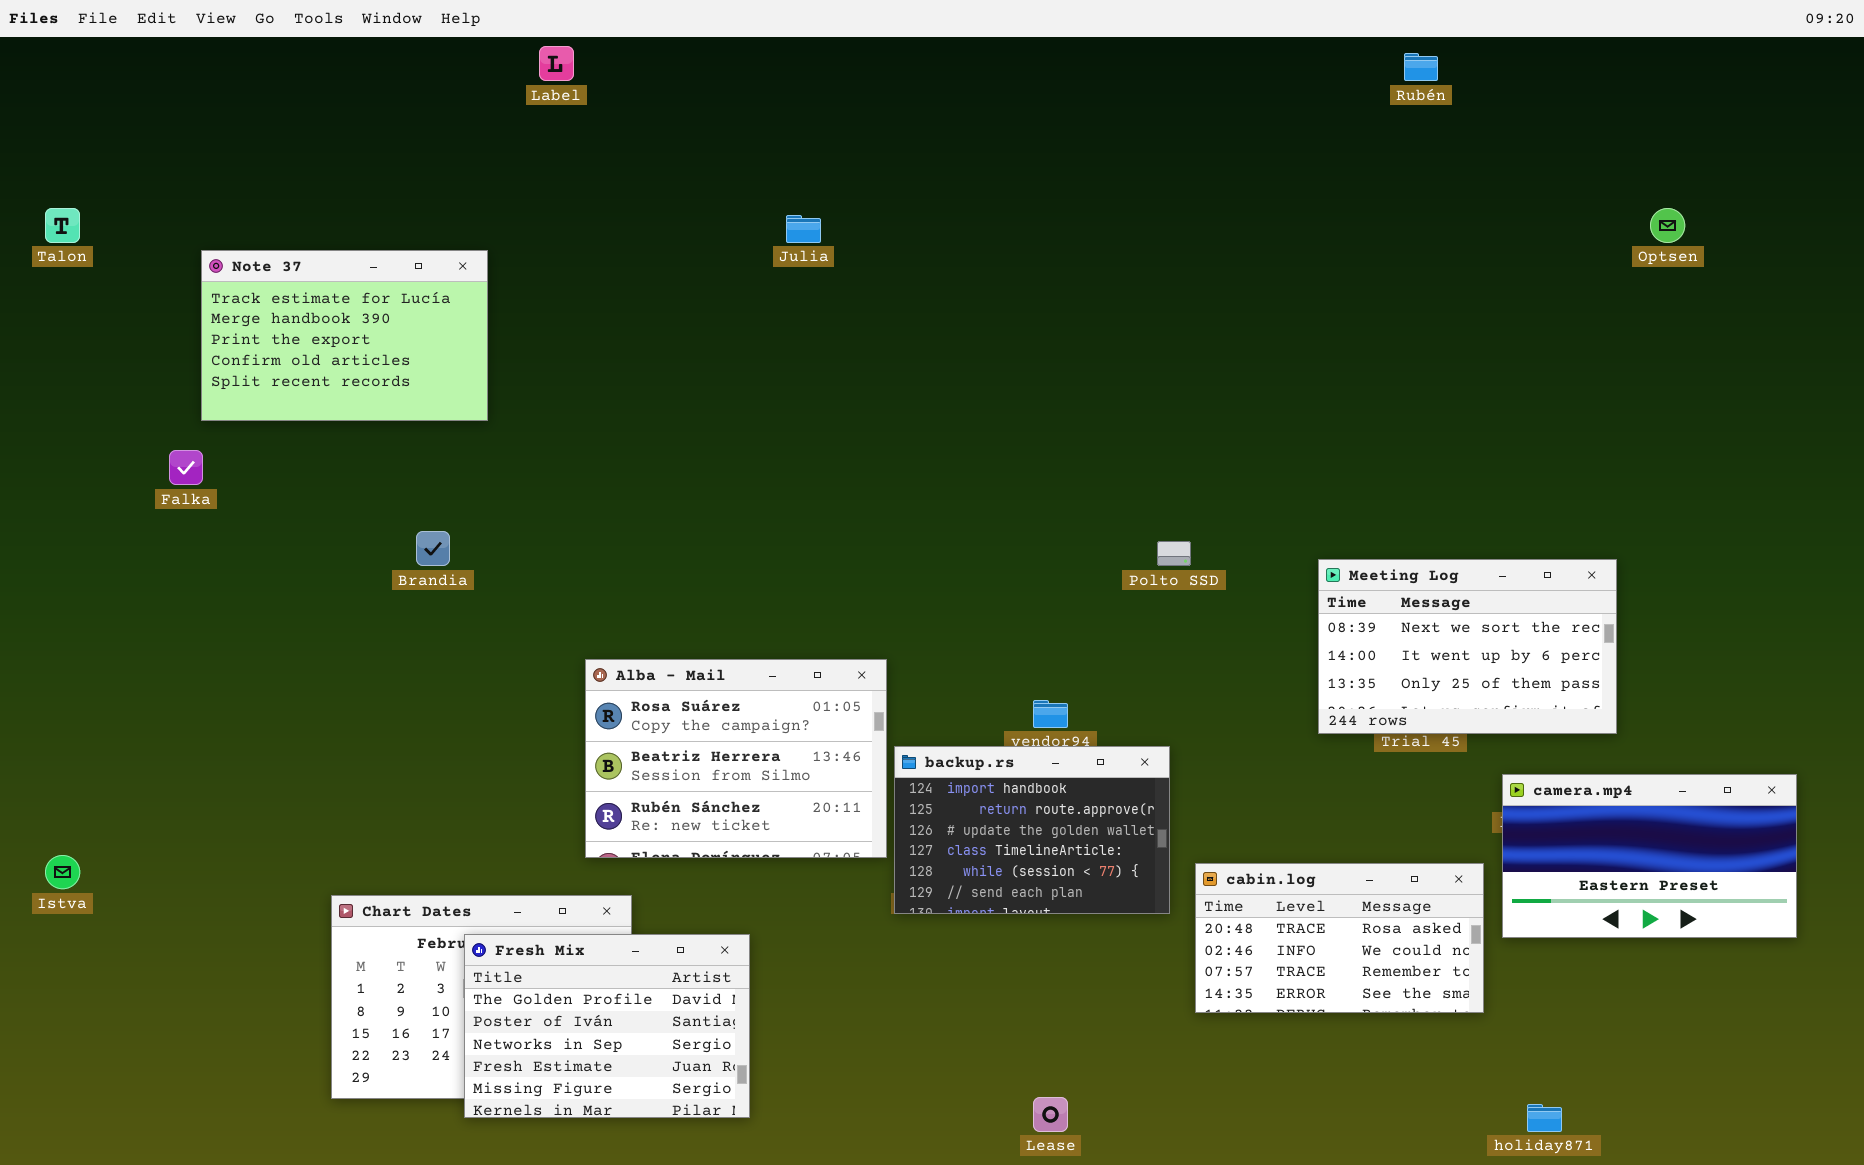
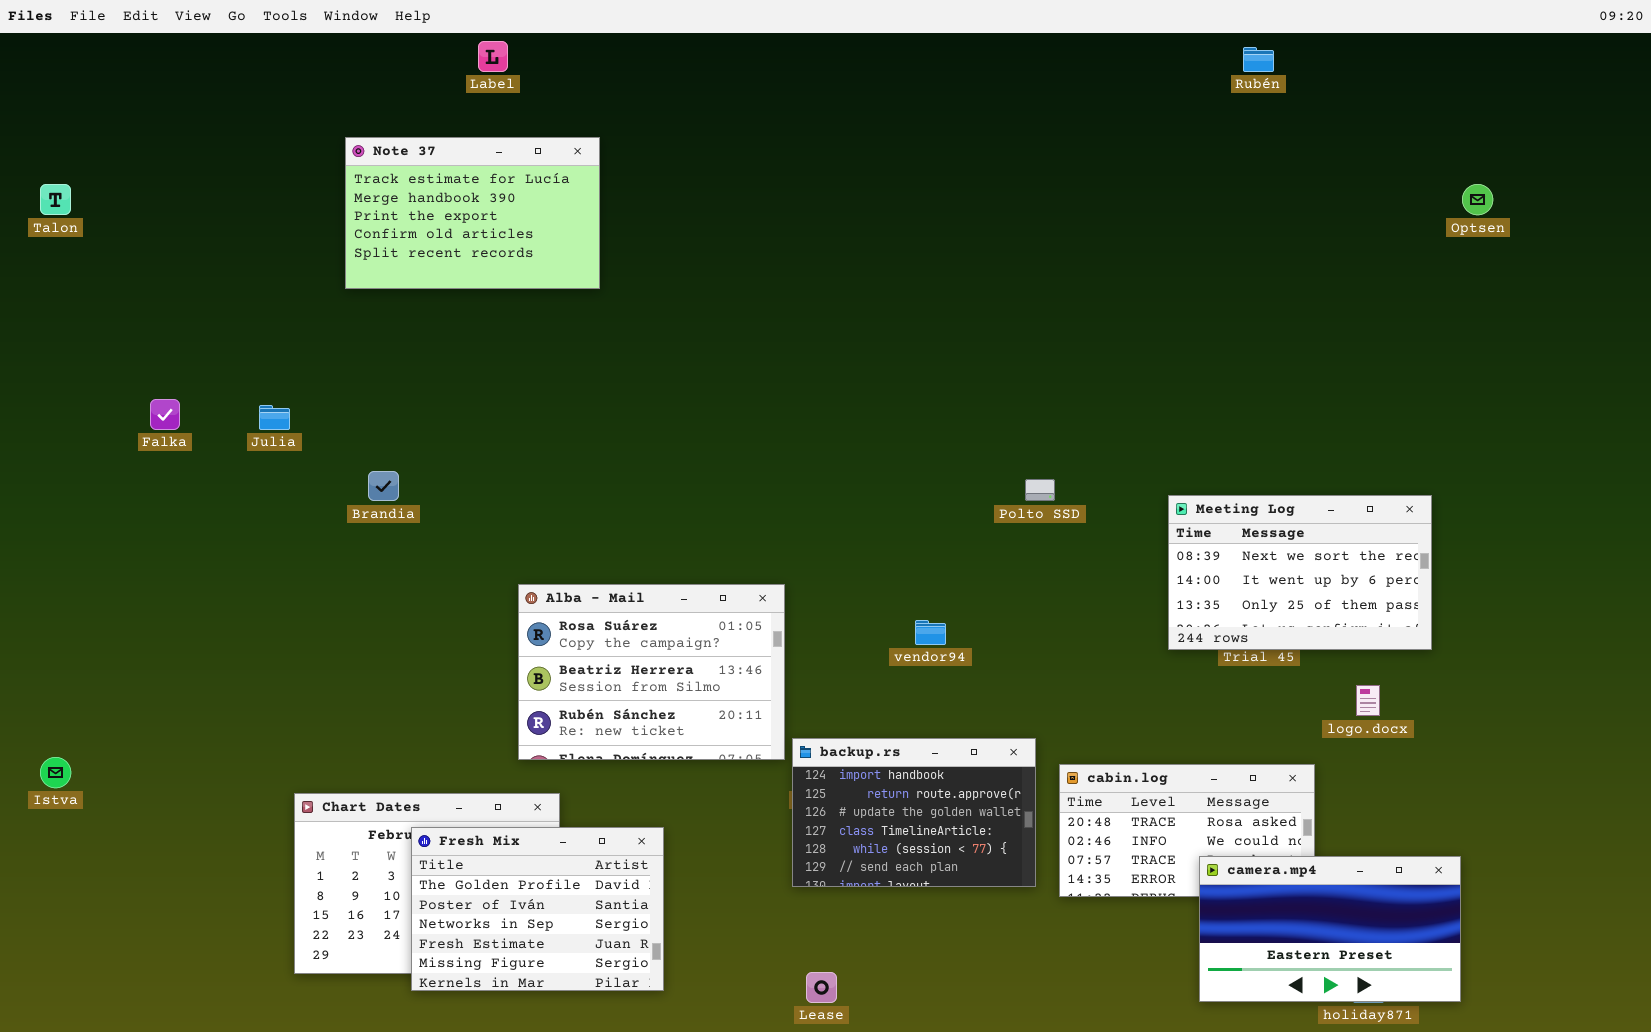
Julia: [786,215,821,243] -> [259,405,290,430], moved
Note 37: [201,250,488,421] -> [345,137,600,289], moved
backup.rs: [894,746,1170,914] -> [792,738,1036,887], moved
camera.mp4: [1502,774,1797,938] -> [1199,856,1461,1002], moved
Lease: [1033,1097,1068,1132] -> [806,972,837,1003], moved

